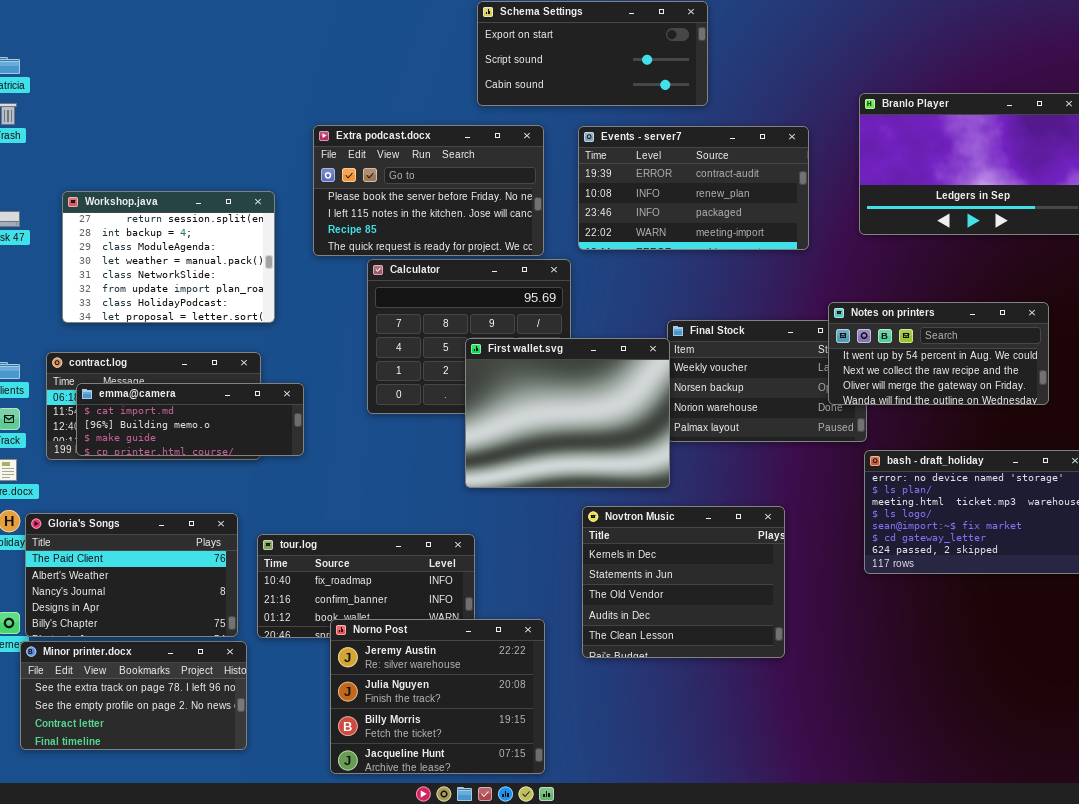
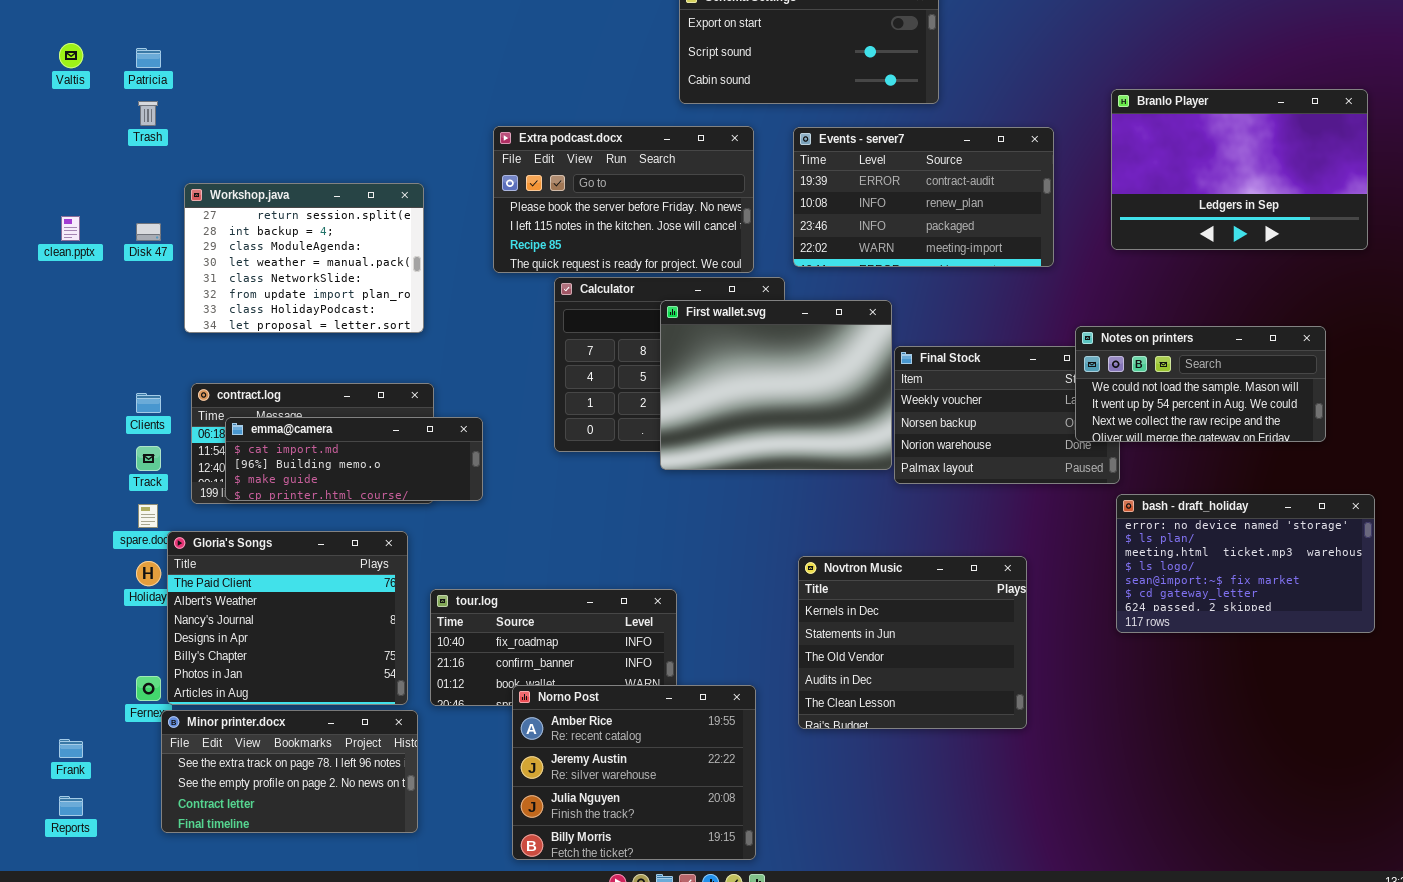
Workshop.java: [62,191,275,323] -> [184,183,424,333], moved
Notes on printers: [828,302,1049,405] -> [1075,326,1326,442], scrolled up 1 row
First wallet.svg: [465,338,670,488] -> [660,300,892,470], moved
Gloria's Songs: [25,513,238,637] -> [167,531,408,705], resized
Norno Post: [330,619,545,774] -> [512,685,756,860], scrolled up 1 row

